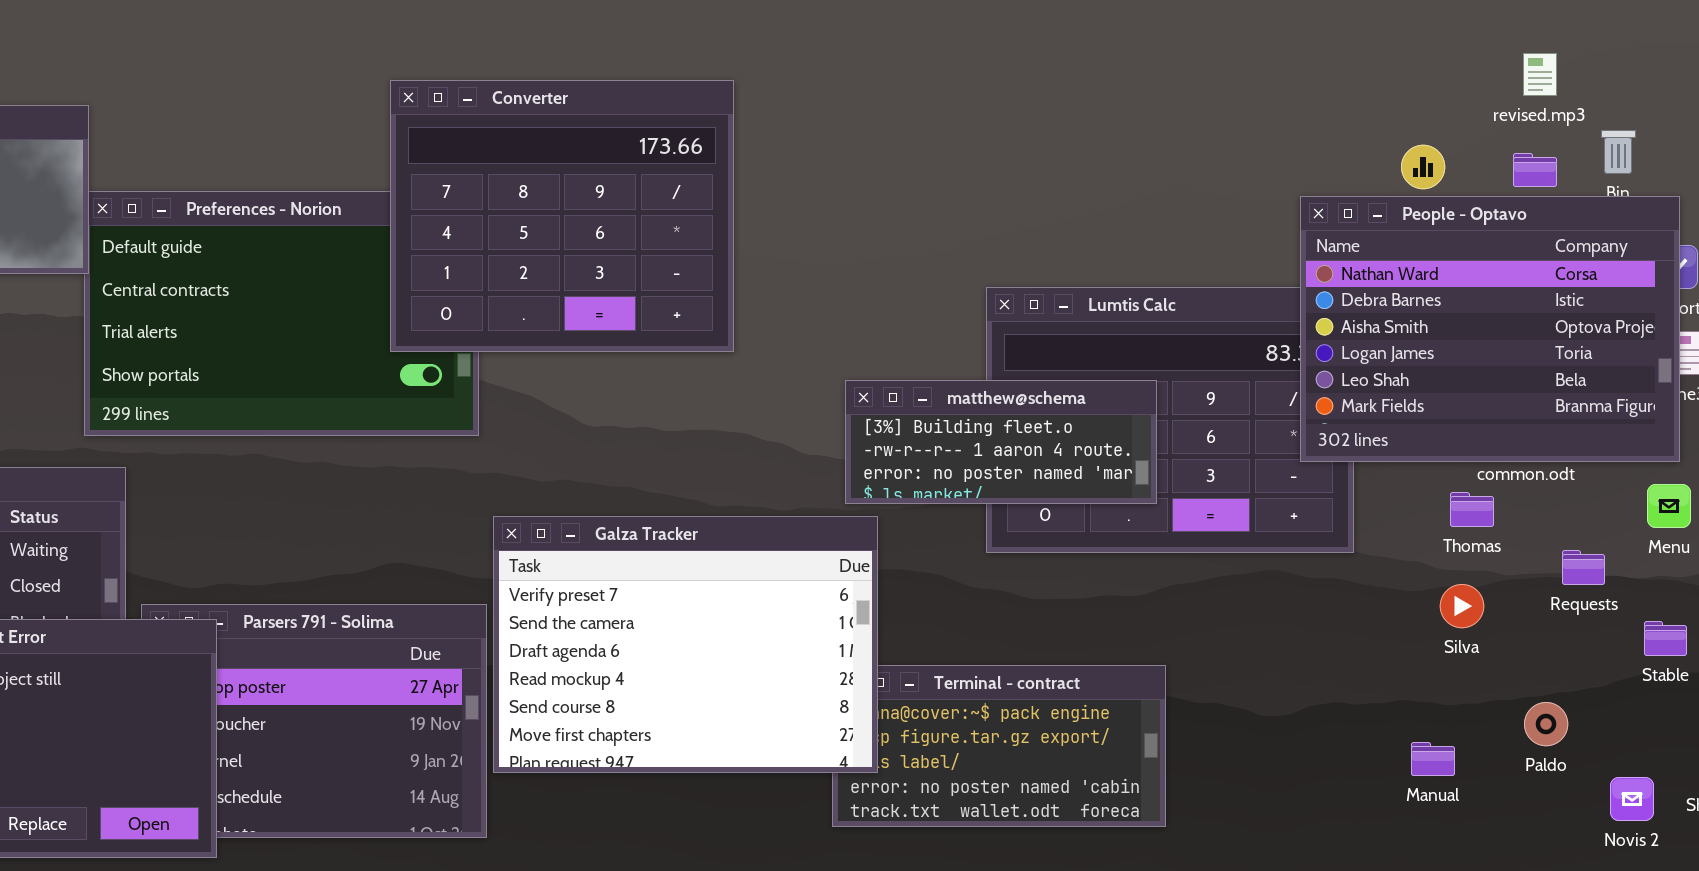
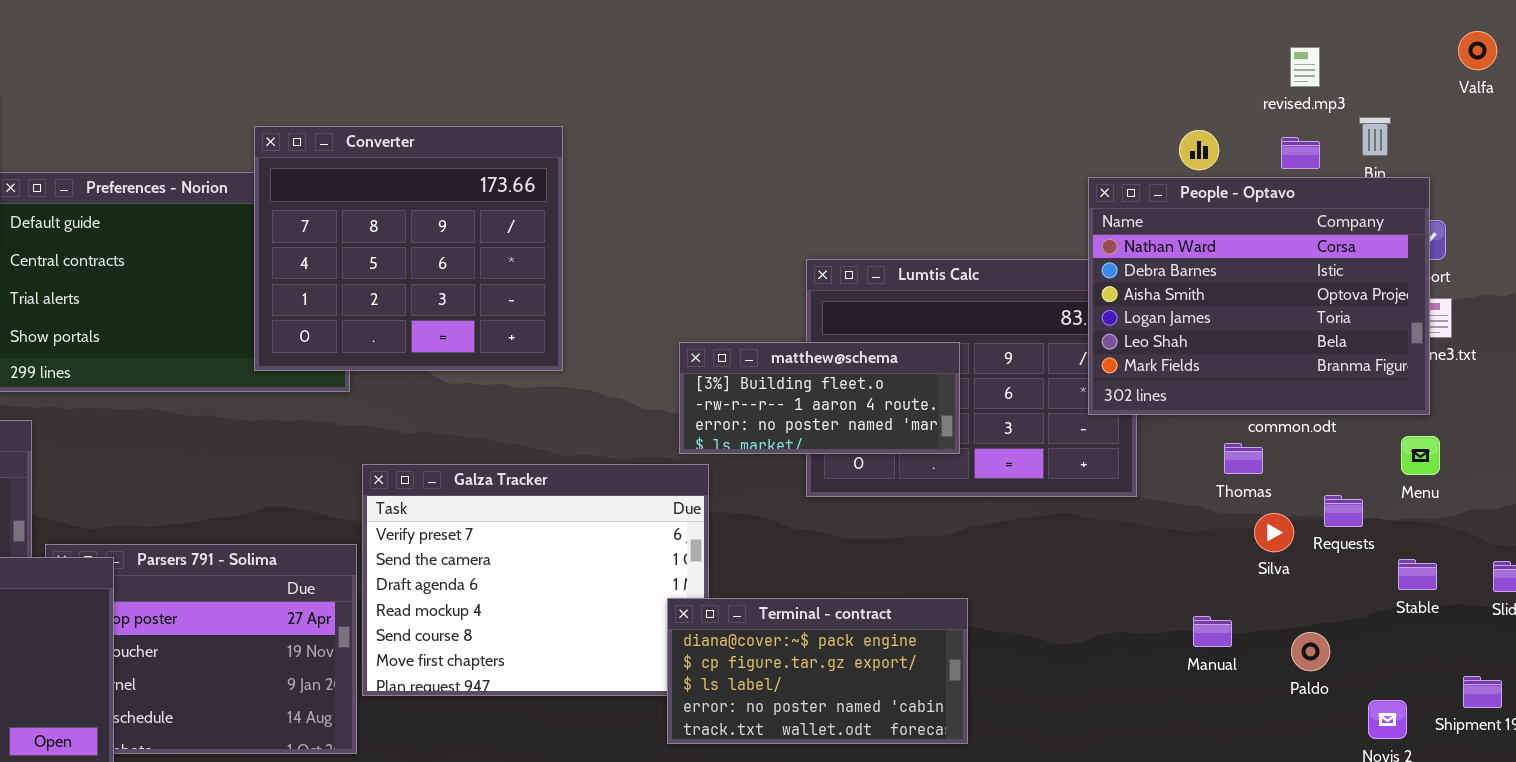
Converter: [390,80,734,352] -> [254,126,563,371], moved
Silva: [1440,584,1484,628] -> [1254,513,1294,552], moved
Terminal - contract: [832,665,1166,827] -> [667,598,968,744], raised
Manual: [1411,742,1455,776] -> [1193,616,1232,647], moved

